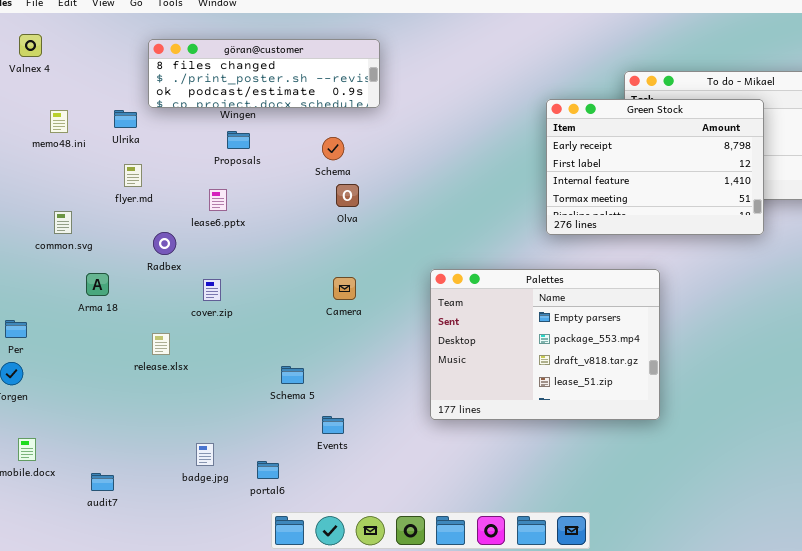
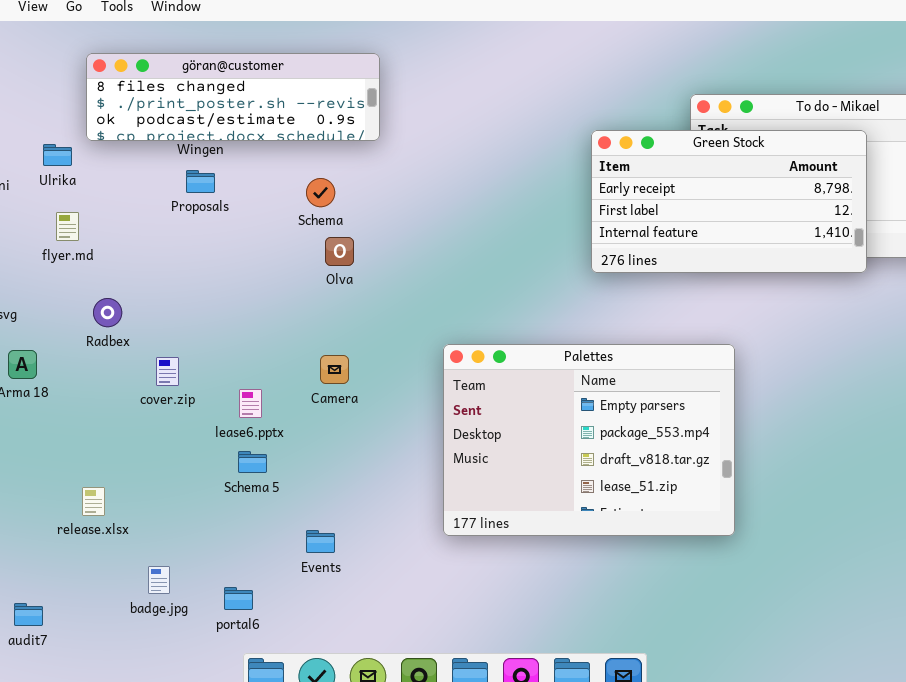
Green Stock: [546,99,764,235] -> [591,130,867,273], resized
lease6.pptx: [209,189,227,211] -> [239,389,262,418], moved
release.xlsx: [152,333,170,355] -> [82,487,105,516], moved
Schema 5: [281,366,304,384] -> [238,451,267,473], moved

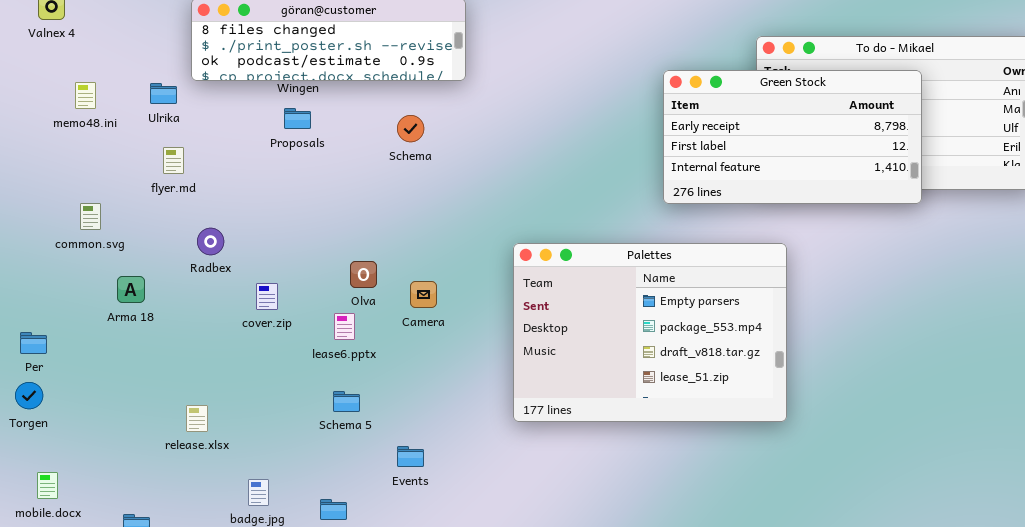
Olva: [325,237,354,266] -> [350,261,377,288], moved
Palettes: [443,344,735,536] -> [513,243,787,422], moved
Schema 5: [238,451,267,473] -> [333,391,360,412], moved

